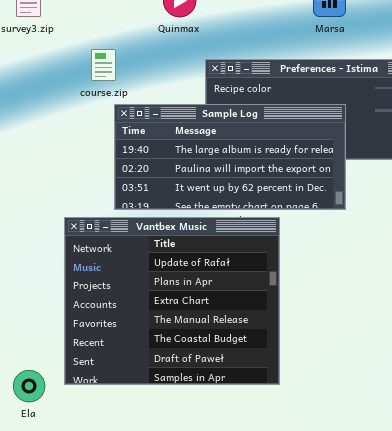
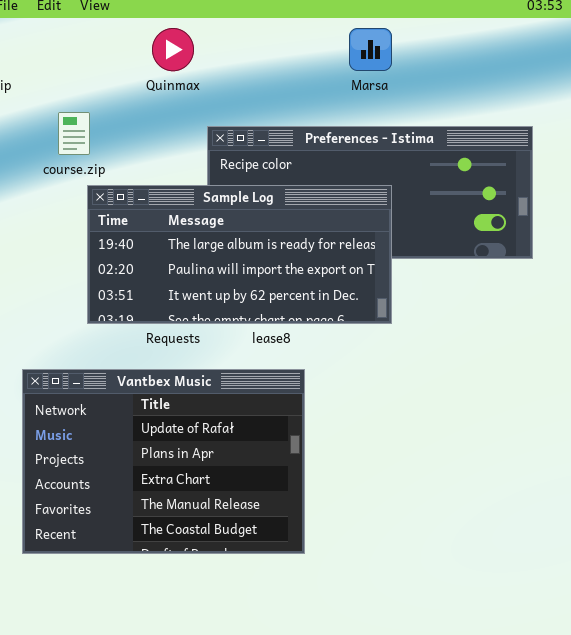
Vantbex Music: [64,217,280,385] -> [22,369,305,554], resized

